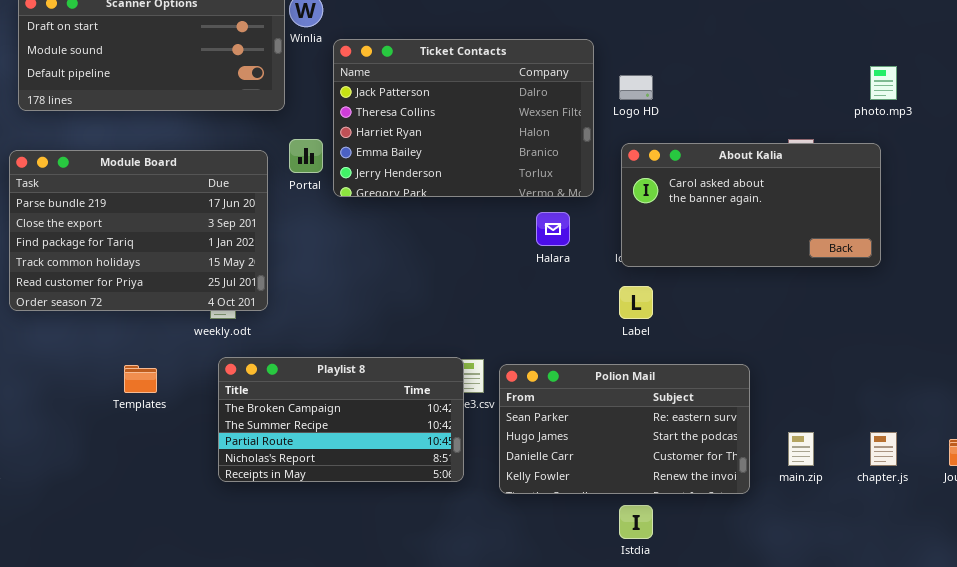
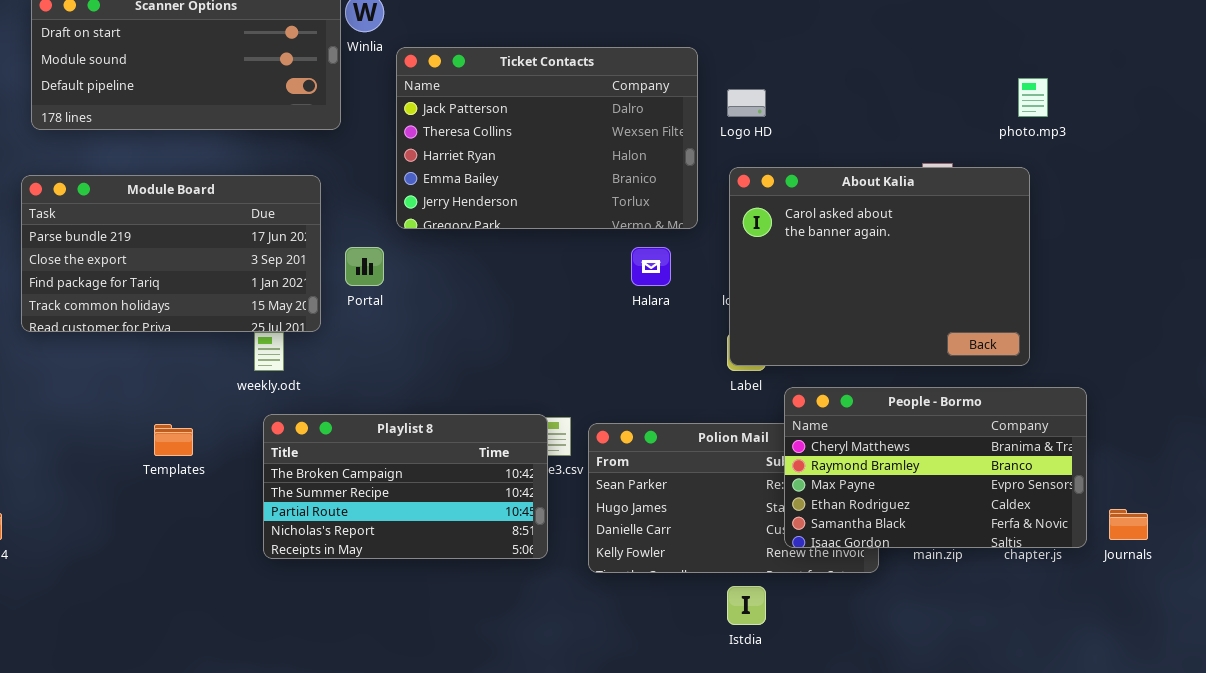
Portal: [289,139,323,173] -> [345,247,384,286], moved
About Kalia: [621,143,881,267] -> [729,167,1030,366], resized
Module Board: [9,150,268,311] -> [21,175,321,332], resized
People - Bormo: none -> [784,387,1087,548], opened

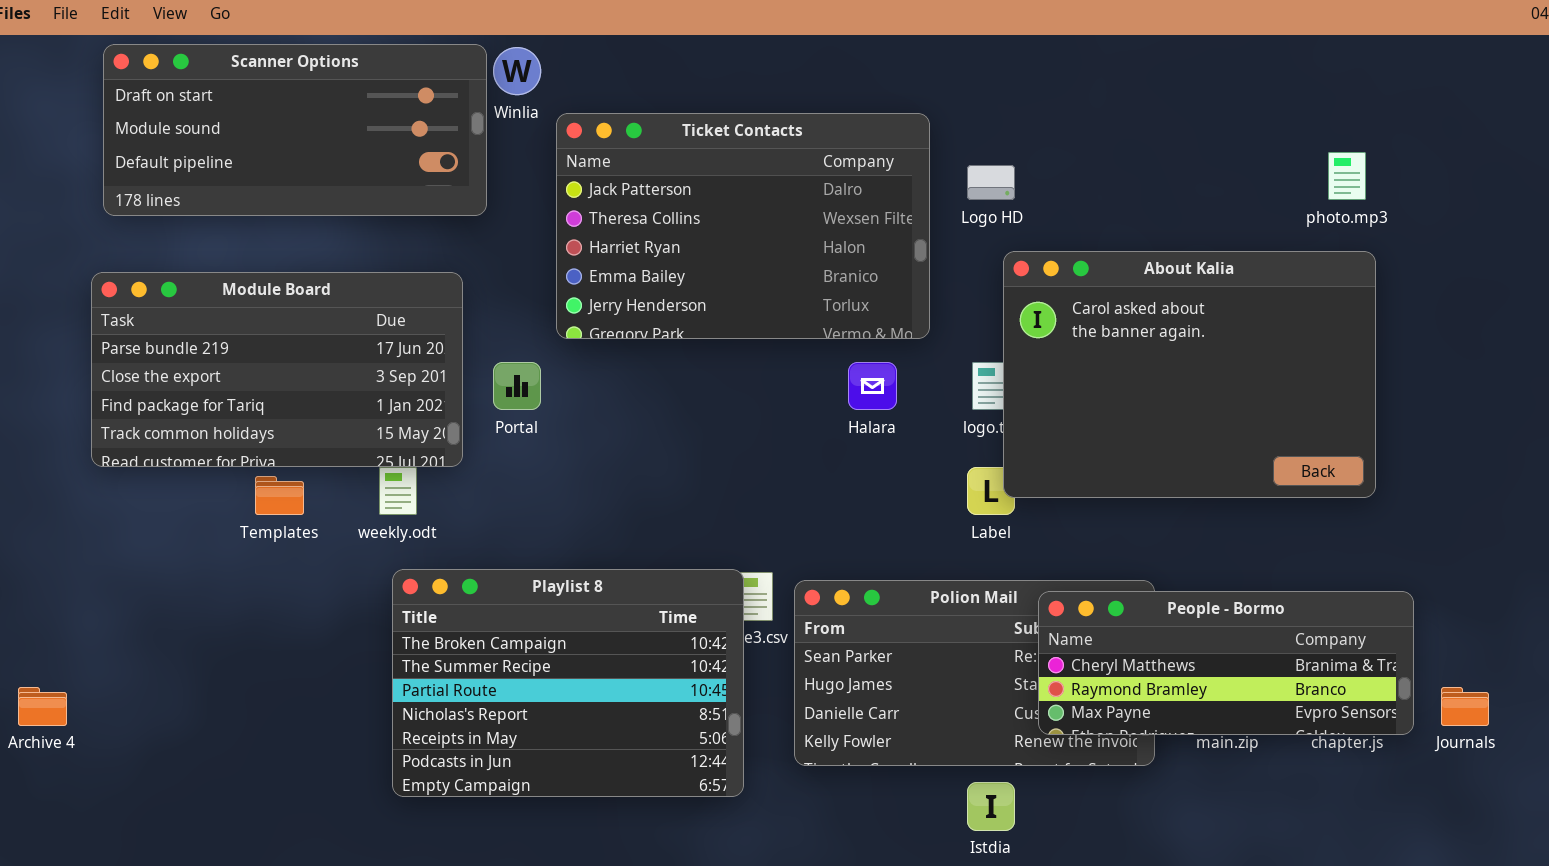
About Kalia: [729,167,1030,366] -> [1003,251,1376,498], moved
People - Bormo: [784,387,1087,548] -> [1038,591,1414,735], resized
Playlist 8: [263,414,548,559] -> [392,569,744,797], resized
Templates: [154,424,193,456] -> [255,476,304,515], moved

